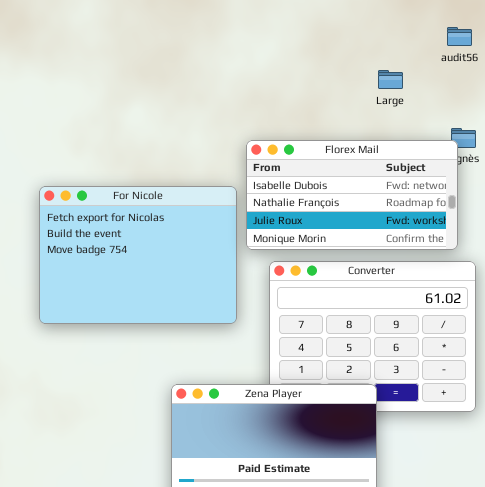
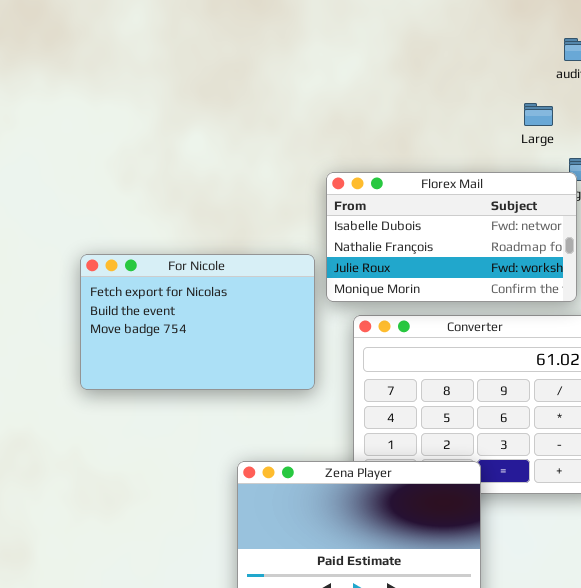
Large: [378,70,403,89] -> [524,103,553,126], moved
For Nicole: [39,186,237,324] -> [80,254,315,390], resized

